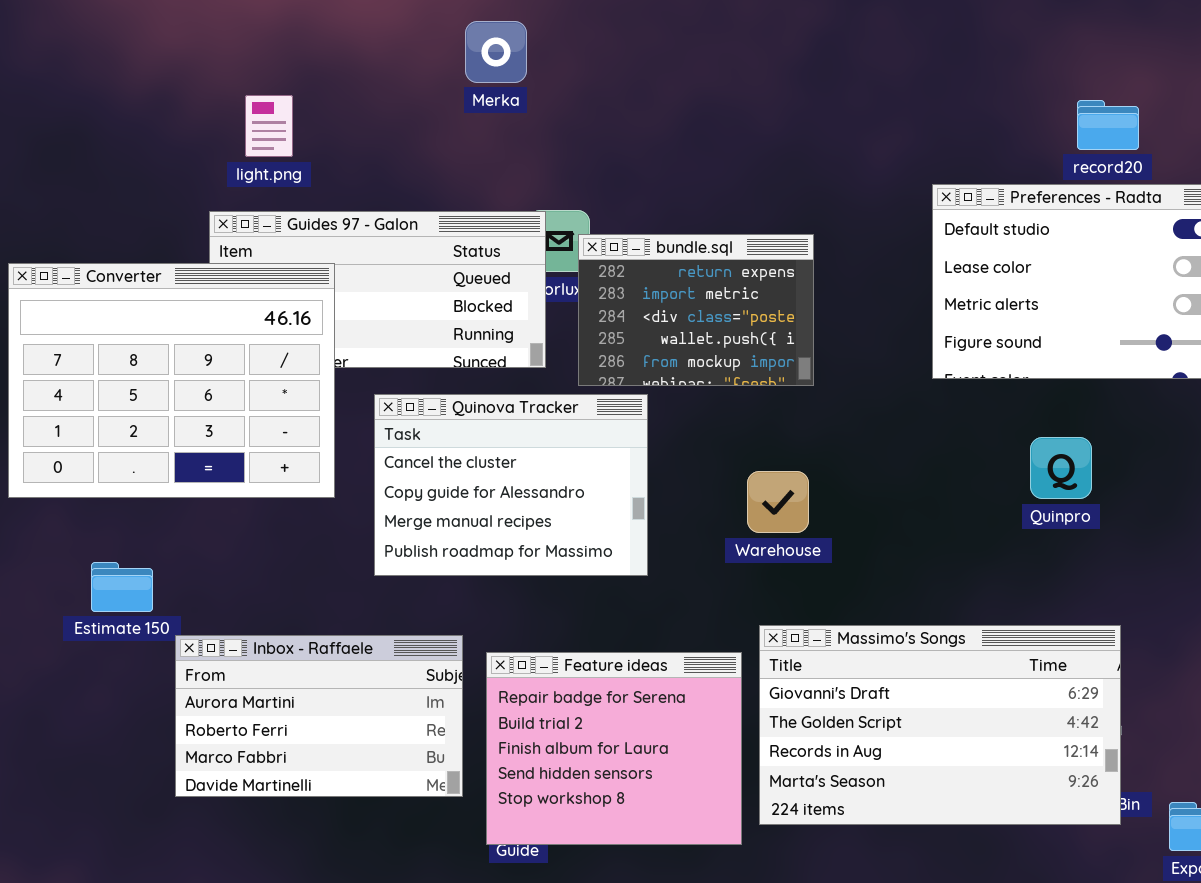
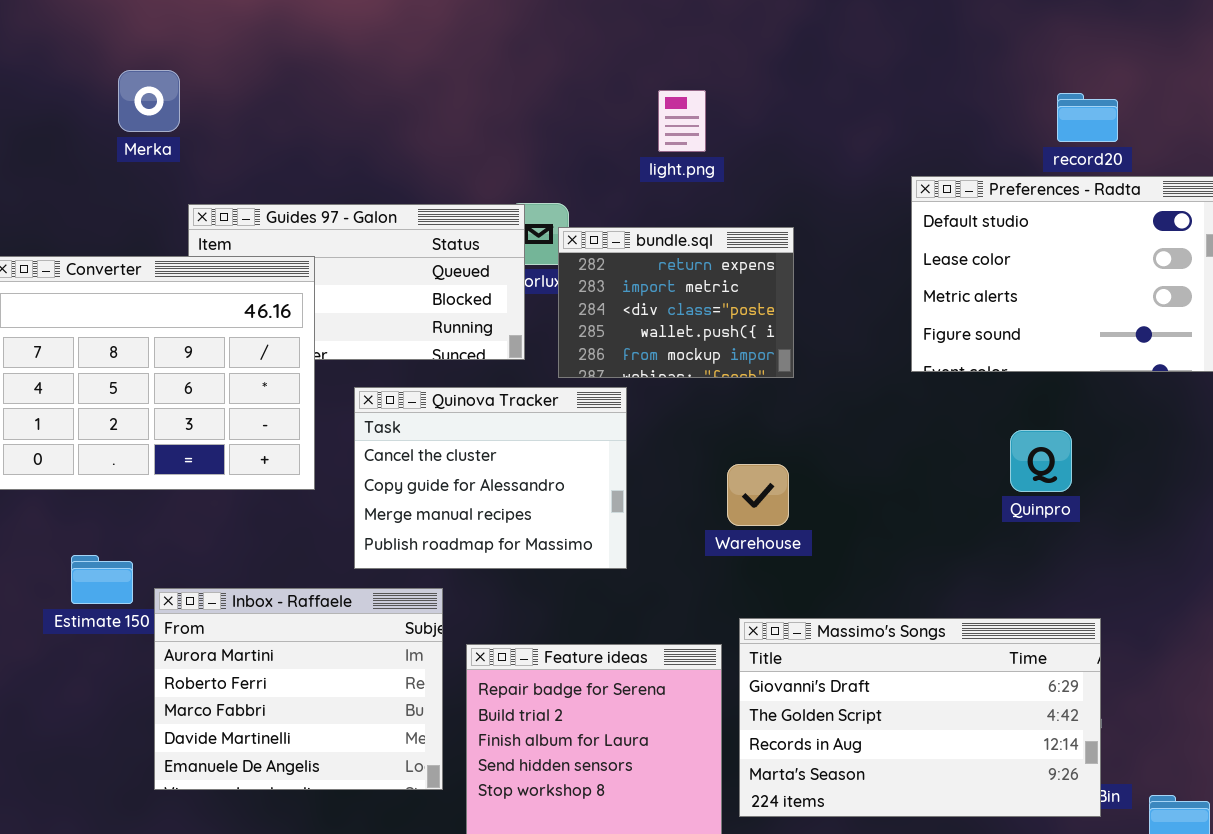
Merka: [465,21,527,83] -> [118,70,180,132], moved
light.png: [245,95,293,157] -> [658,90,706,152], moved
Inbox - Raffaele: [175,635,463,797] -> [154,588,443,790], resized

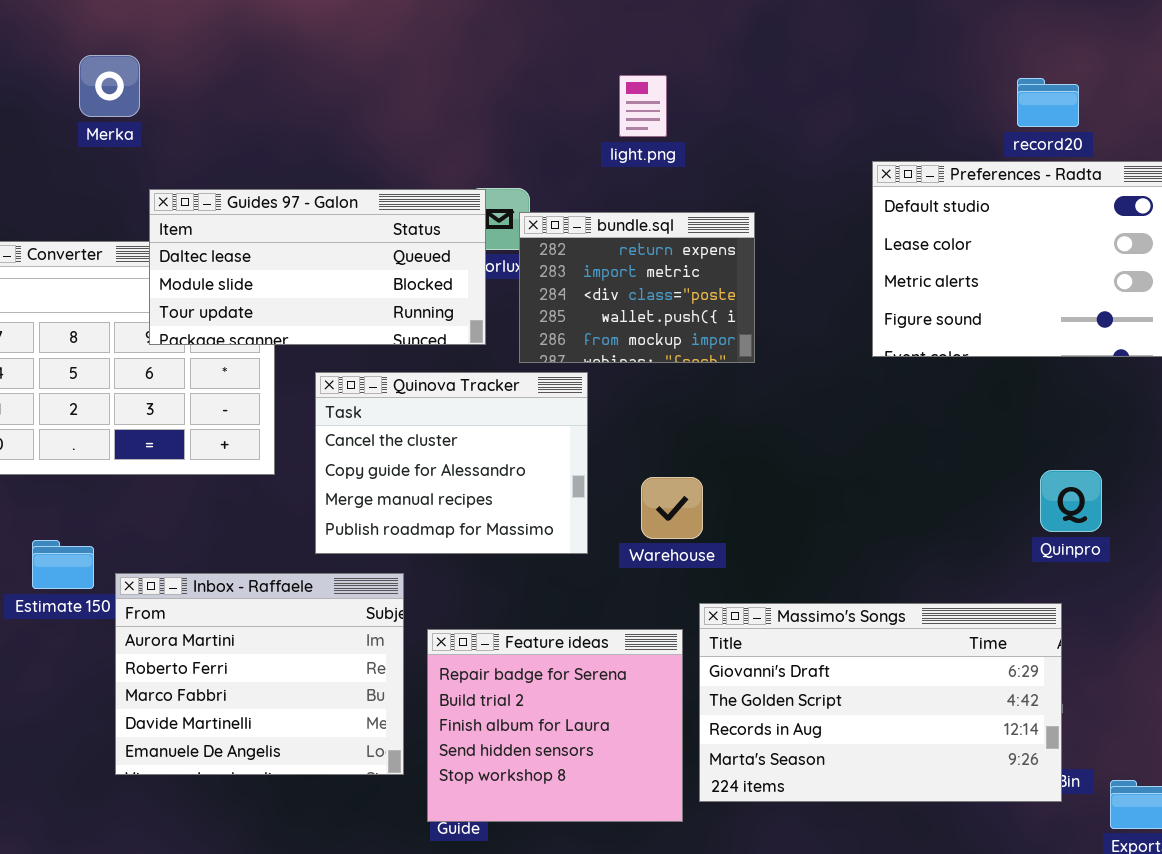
Guides 97 - Galon: [188,204,525,360] -> [149,189,486,345], raised
Quinpro: [1010,430,1072,492] -> [1040,470,1102,532], moved
Warehouse: [727,464,789,526] -> [641,477,703,539], moved

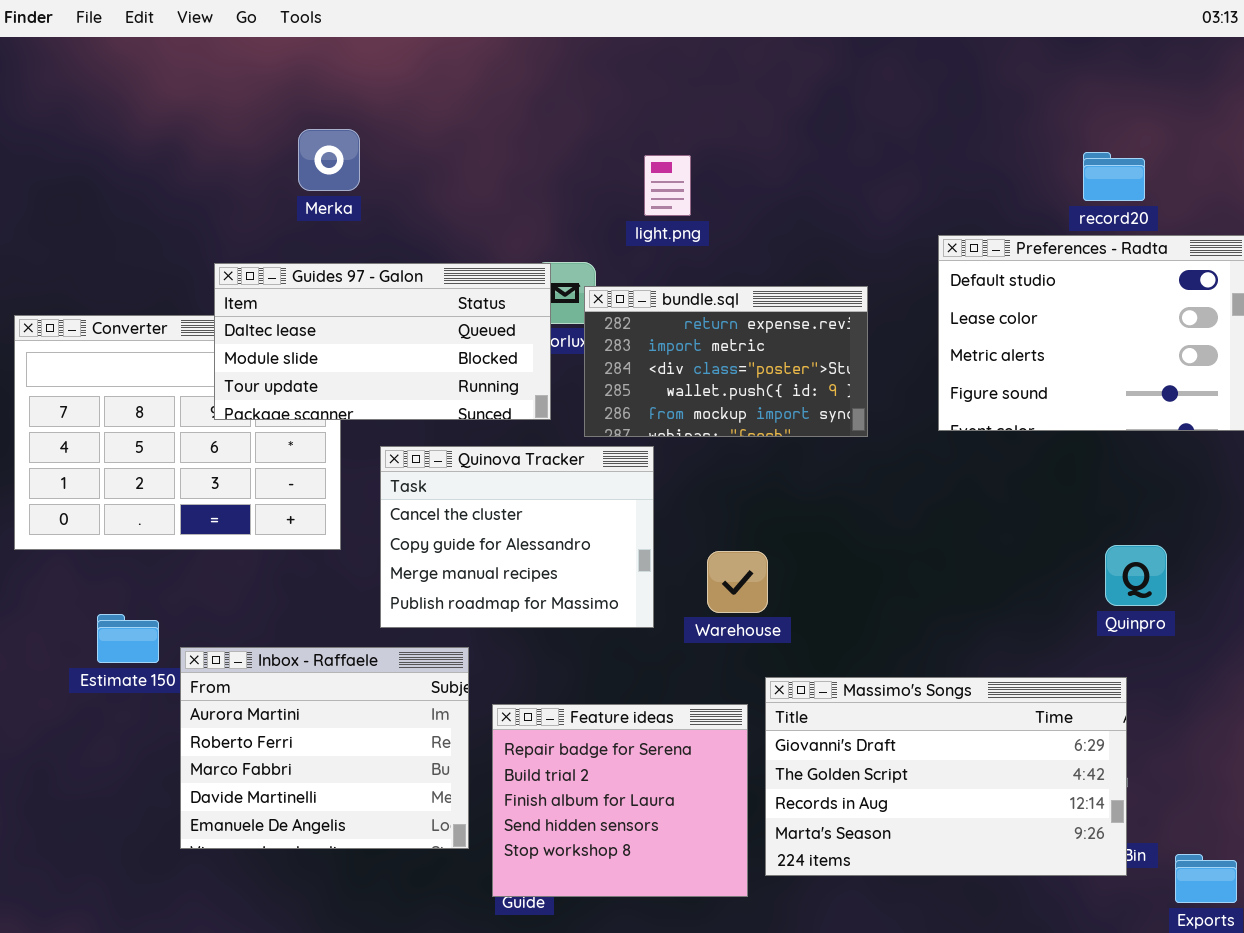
Merka: [79,55,140,117] -> [298,129,360,191], moved
light.png: [619,75,667,137] -> [644,155,691,216], moved
bundle.sql: [519,212,755,363] -> [584,286,868,437], resized

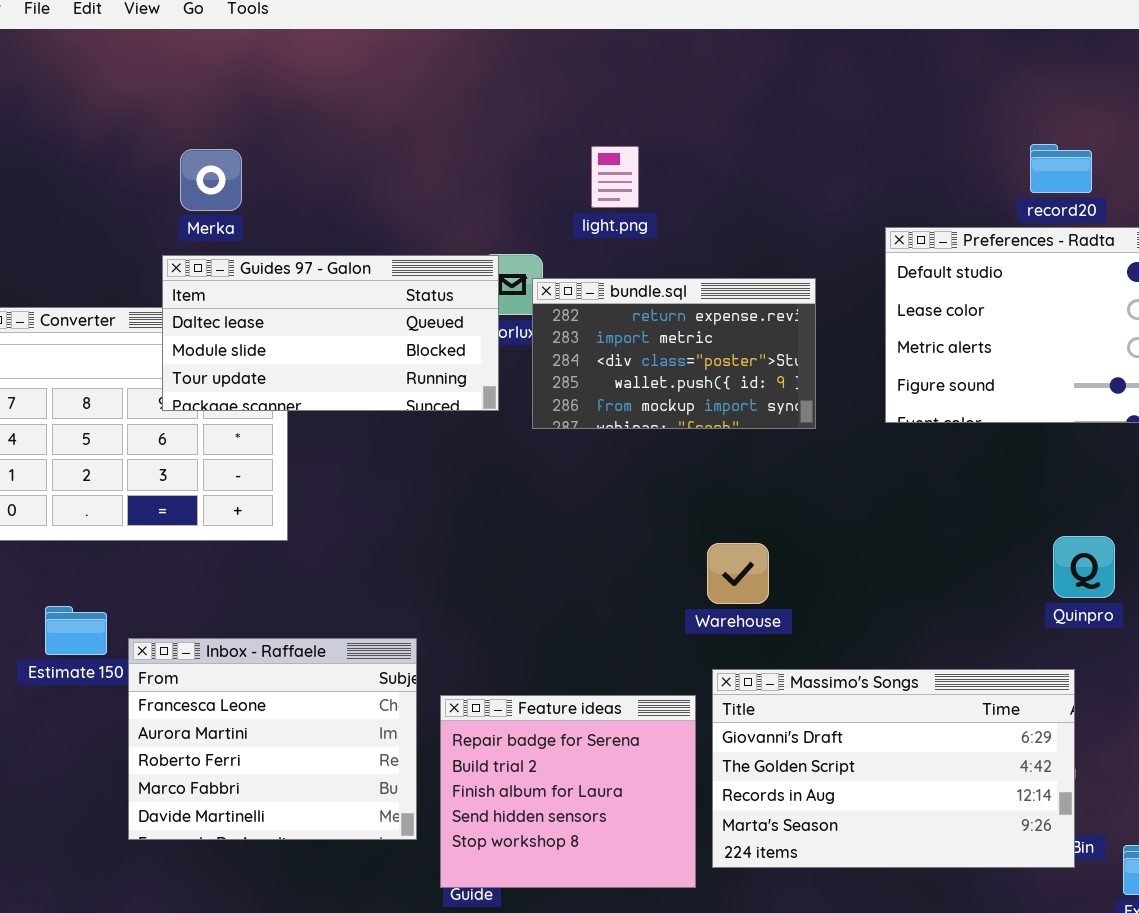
Merka: [298,129,360,191] -> [180,149,242,211], moved
Quinova Tracker: [380,446,654,628] -> none, closed
Warehouse: [707,551,768,613] -> [707,543,769,604], moved
Inbox - Raffaele: [180,647,469,849] -> [128,638,417,840], scrolled up 1 row

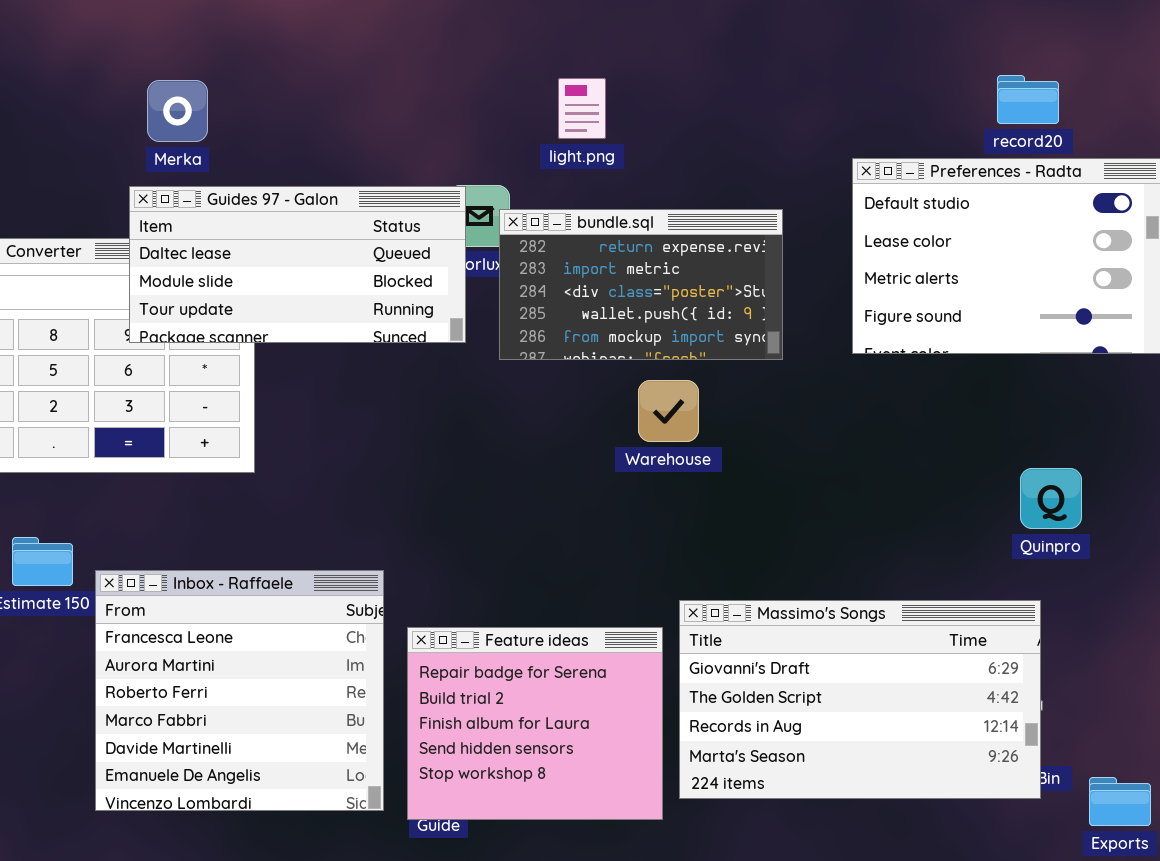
Warehouse: [707,543,769,604] -> [638,380,699,442], moved
Inbox - Raffaele: [128,638,417,840] -> [95,570,384,811], resized

